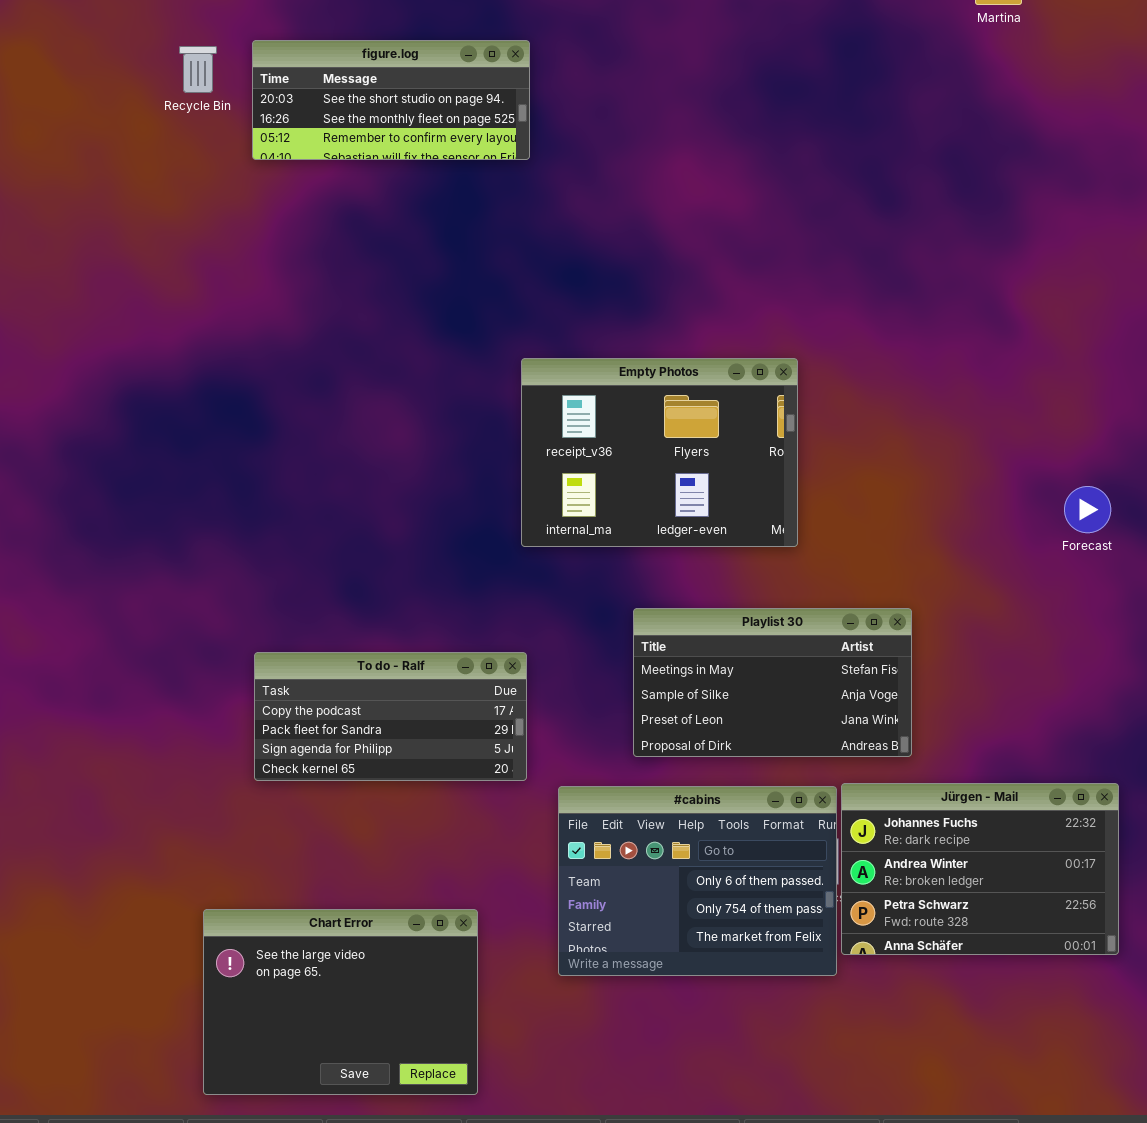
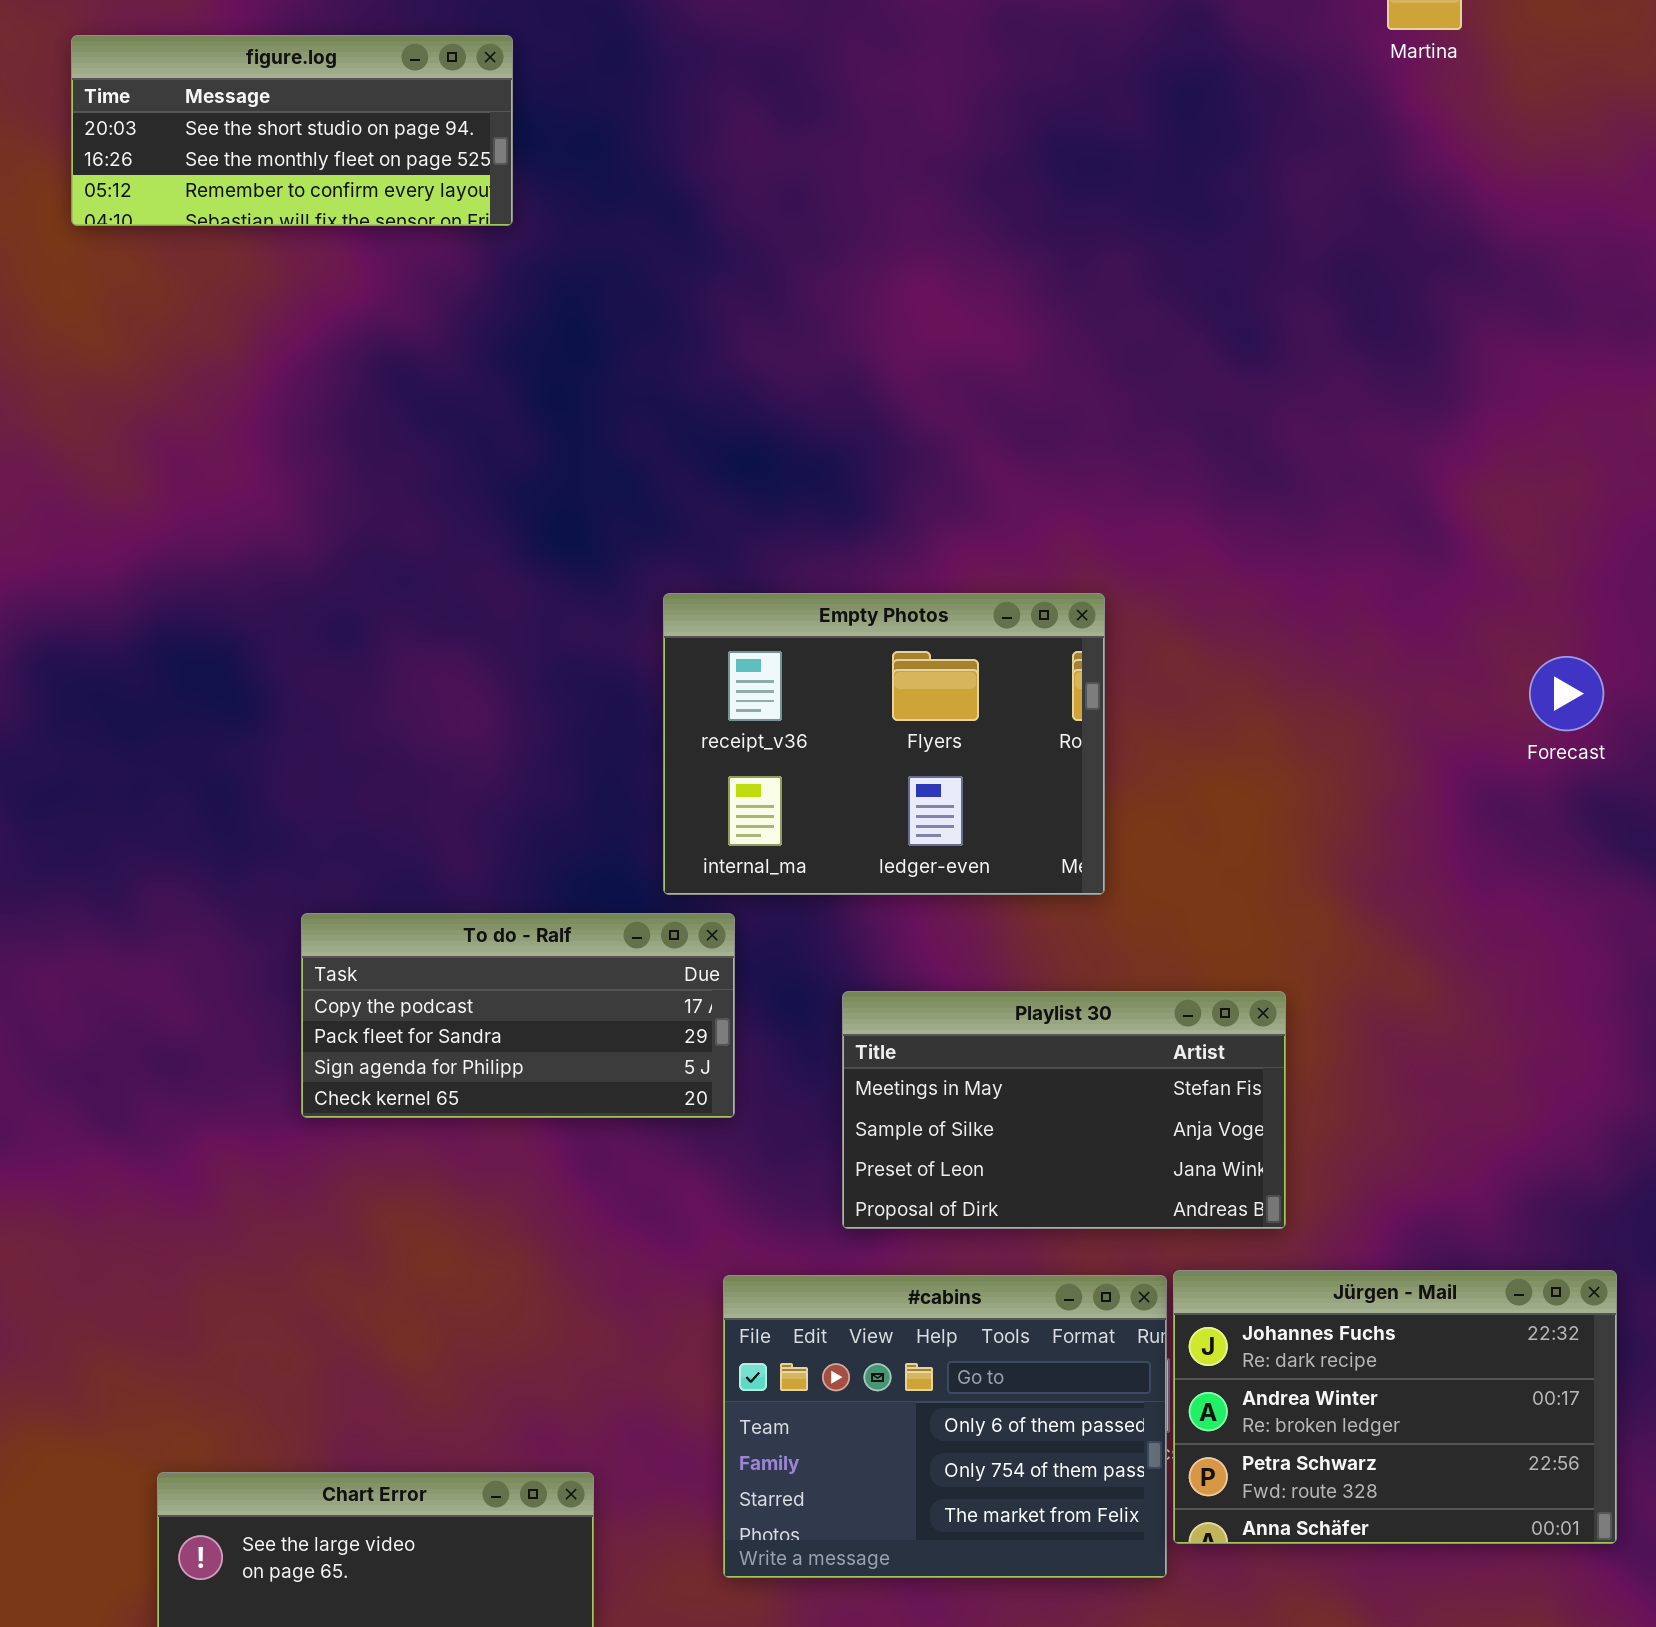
figure.log: [252,40,530,160] -> [71,35,513,226], moved
Forecast: [1064,486,1111,533] -> [1529,656,1604,731], moved
To do - Ralf: [254,652,527,781] -> [301,913,735,1118], moved

